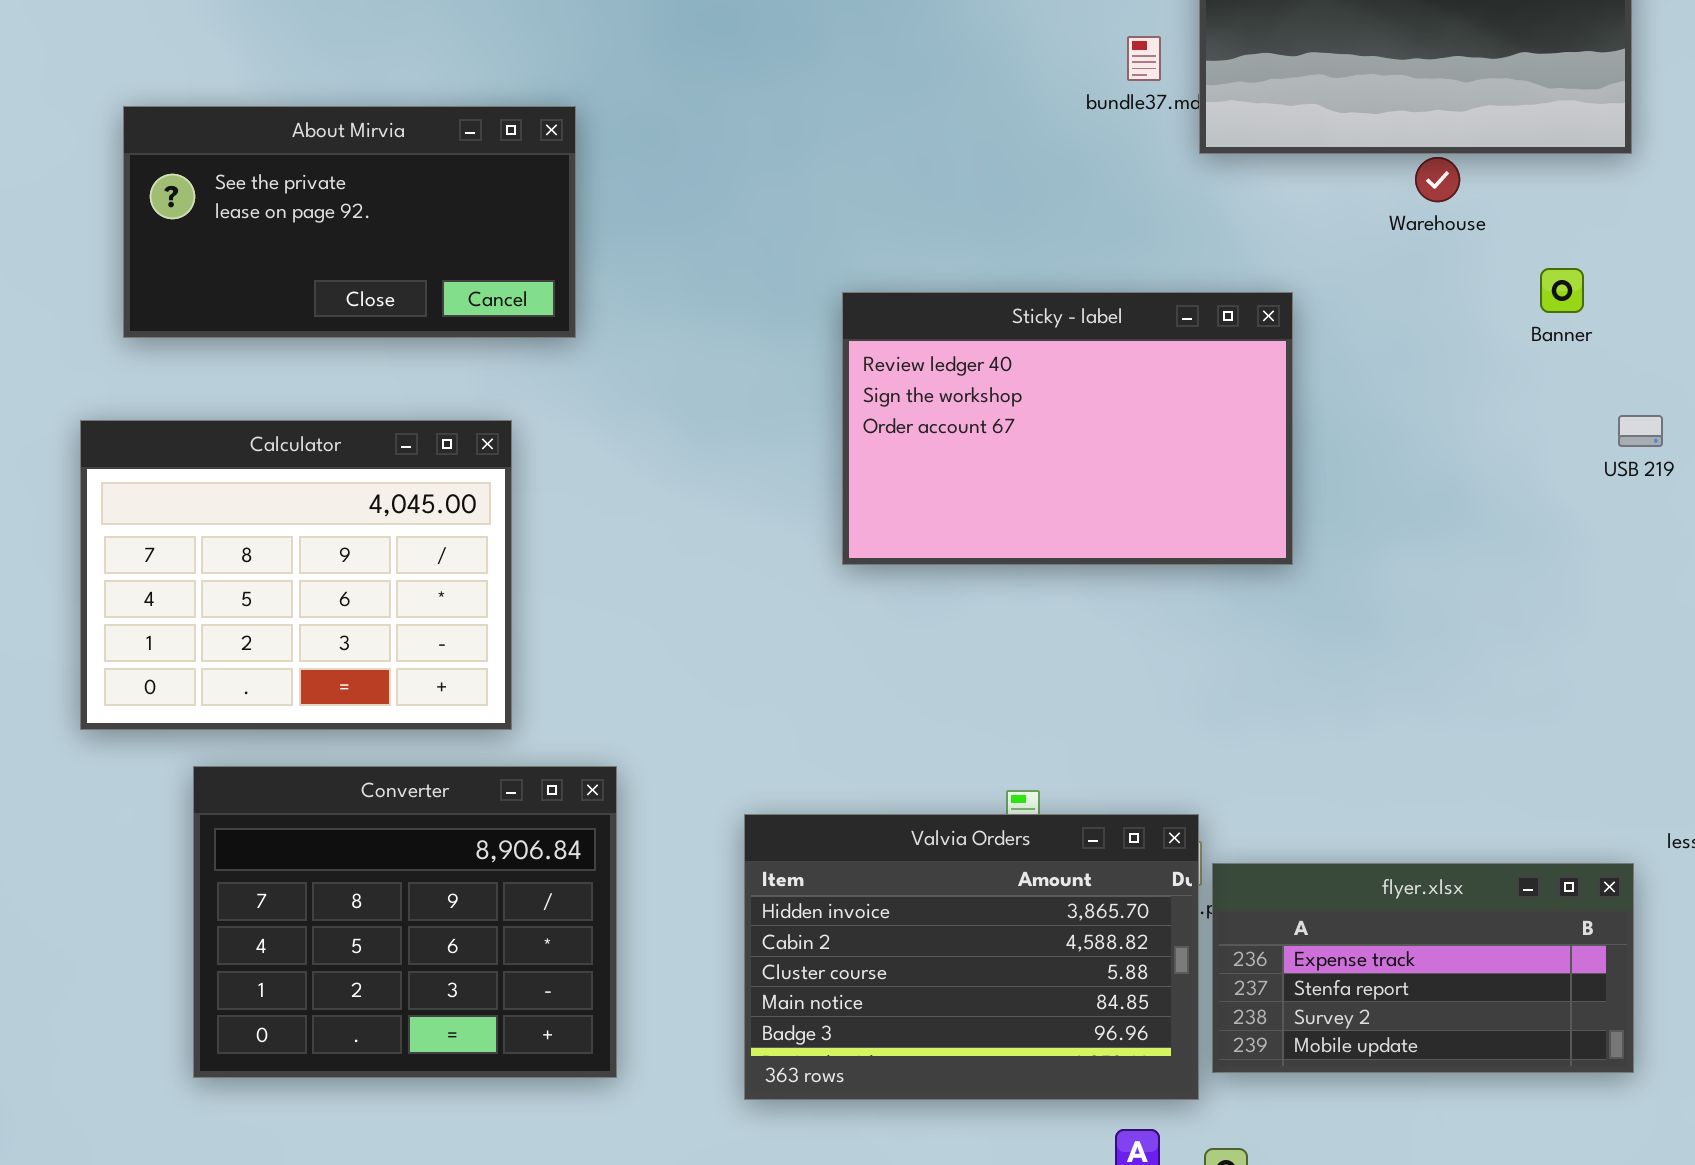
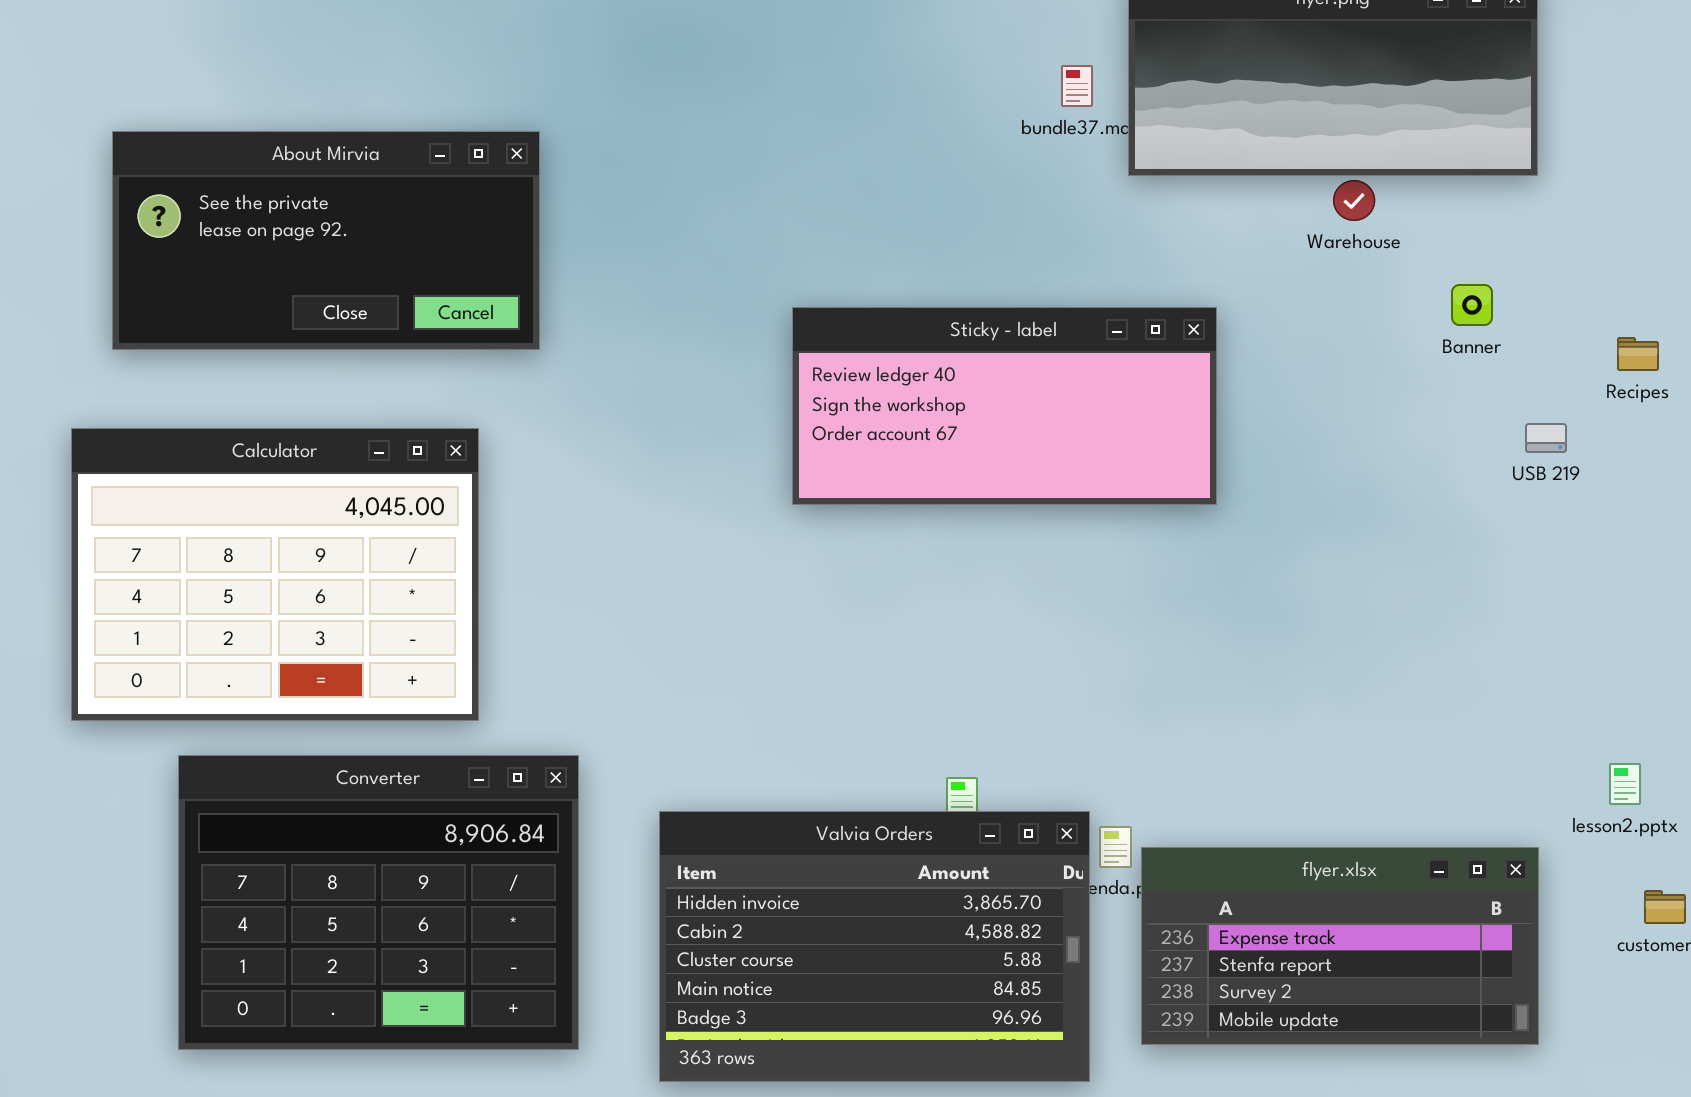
Sticky - label: [842,292,1293,565] -> [792,307,1217,505], resized
Valvia Orders: [744,814,1199,1100] -> [659,811,1090,1082], moved

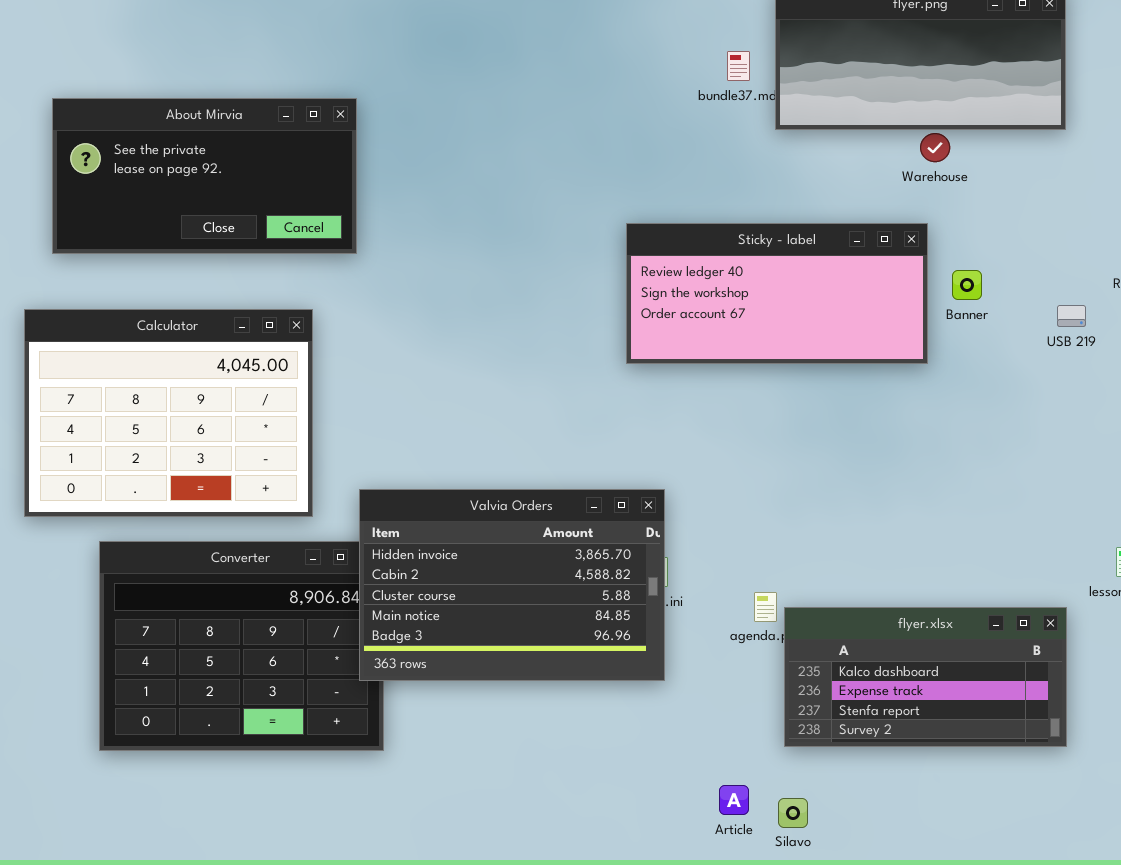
Banner: [1451,284,1493,326] -> [952,270,982,300], moved
Sticky - label: [792,307,1217,505] -> [626,223,928,364], moved
Valvia Orders: [659,811,1090,1082] -> [359,489,665,681], moved
flyer.xlsx: [1141,847,1539,1045] -> [784,607,1067,747], scrolled up 1 row

